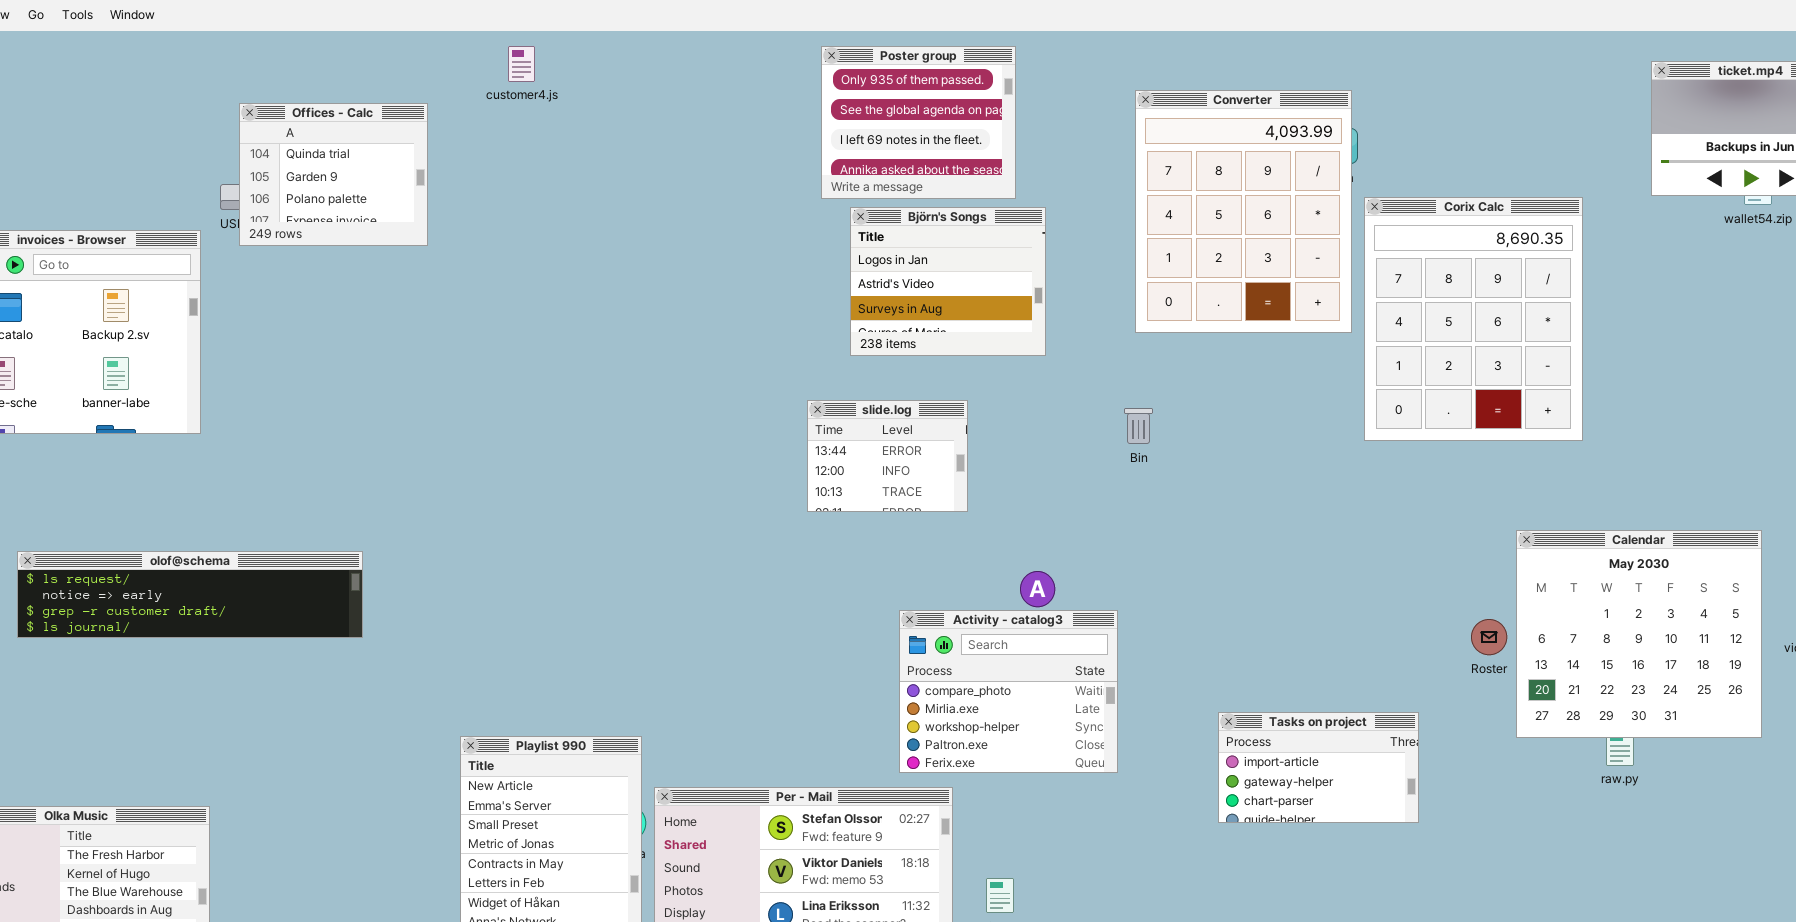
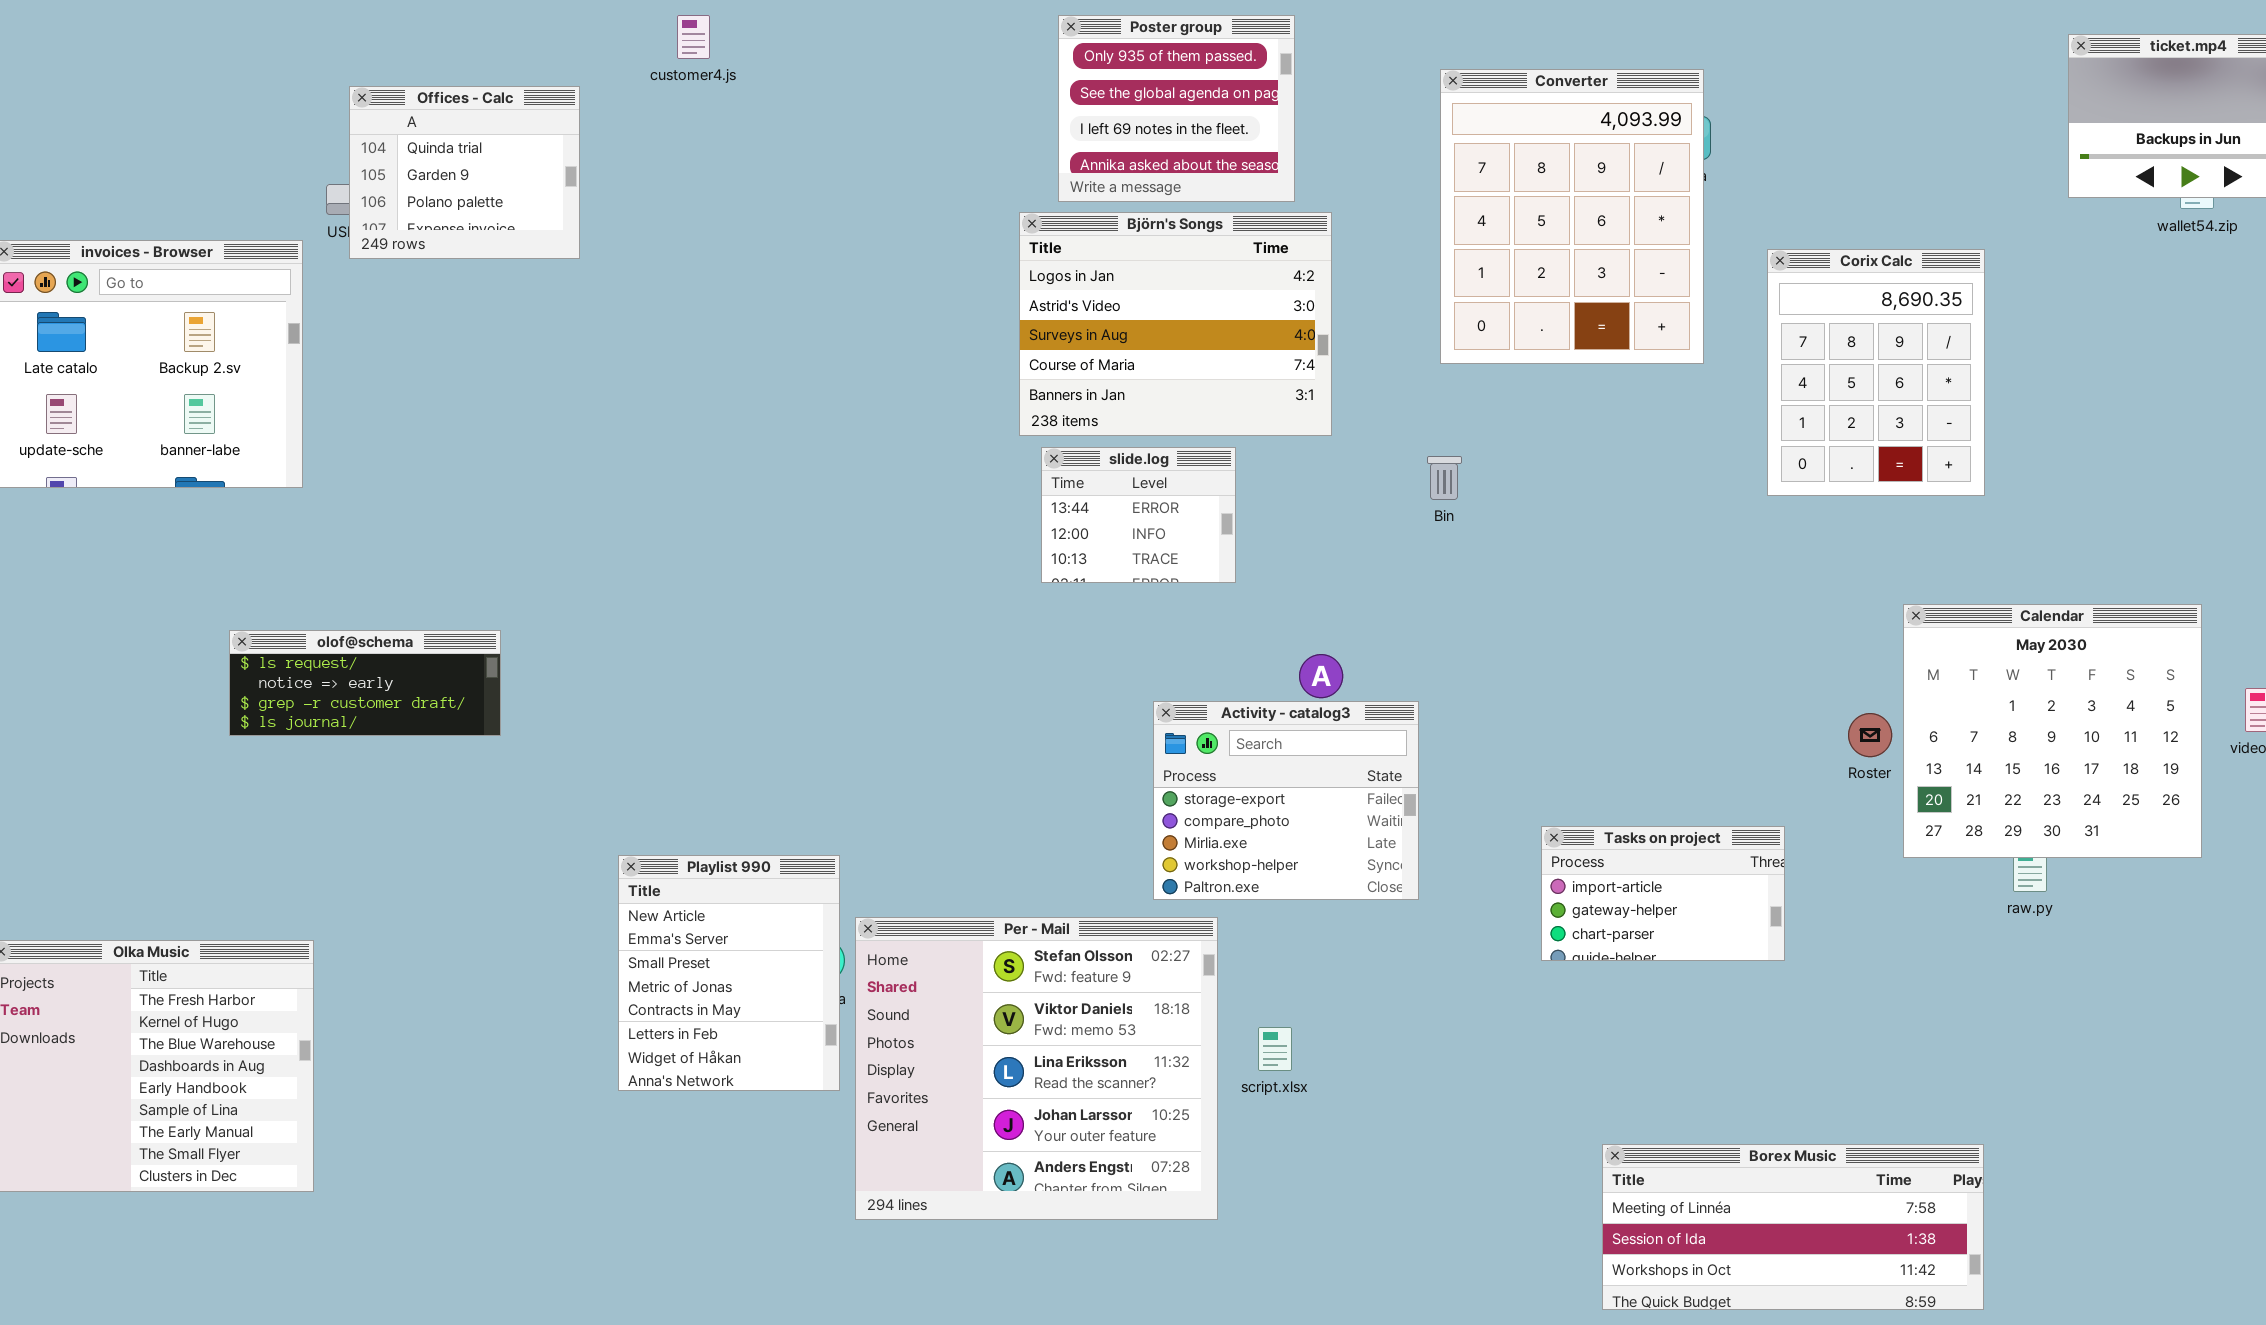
Corix Calc: [1364,197,1583,441] -> [1767,249,1985,496], resized
Björn's Songs: [850,207,1046,356] -> [1019,212,1332,436], resized
olof@schema: [17,551,363,638] -> [229,630,501,736], resized
Activity - catalog3: [899,610,1118,773] -> [1153,701,1419,900], scrolled up 1 row

